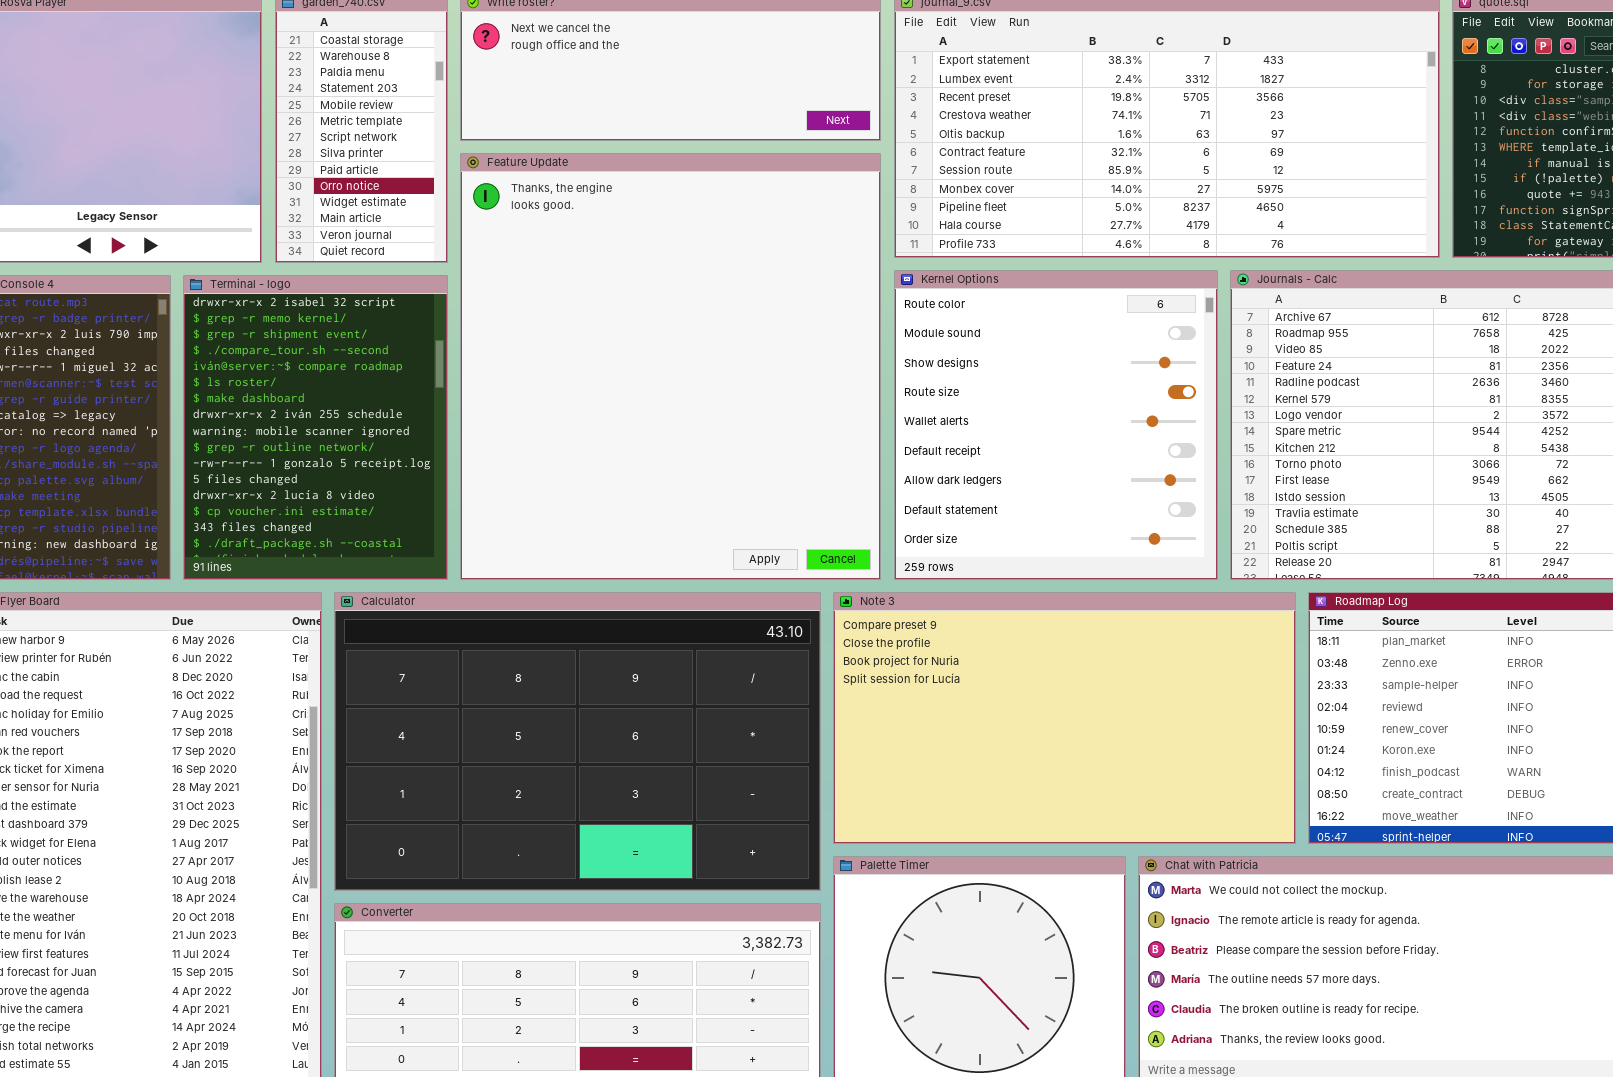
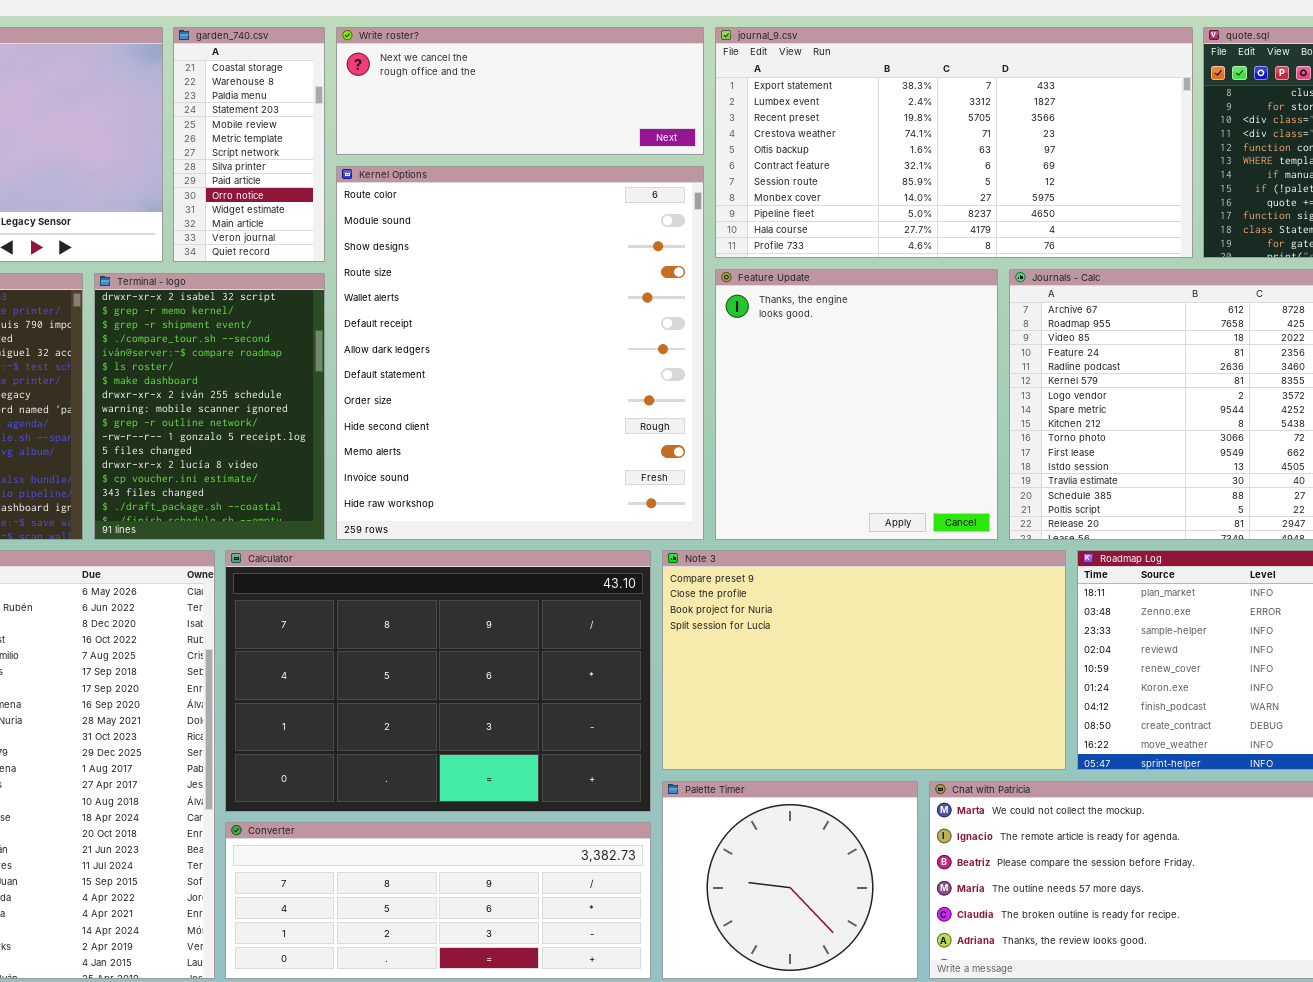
Feature Update: [460,153,881,580] -> [715,269,998,540], moved, resized
Kernel Options: [894,270,1218,580] -> [336,166,704,540], moved, resized

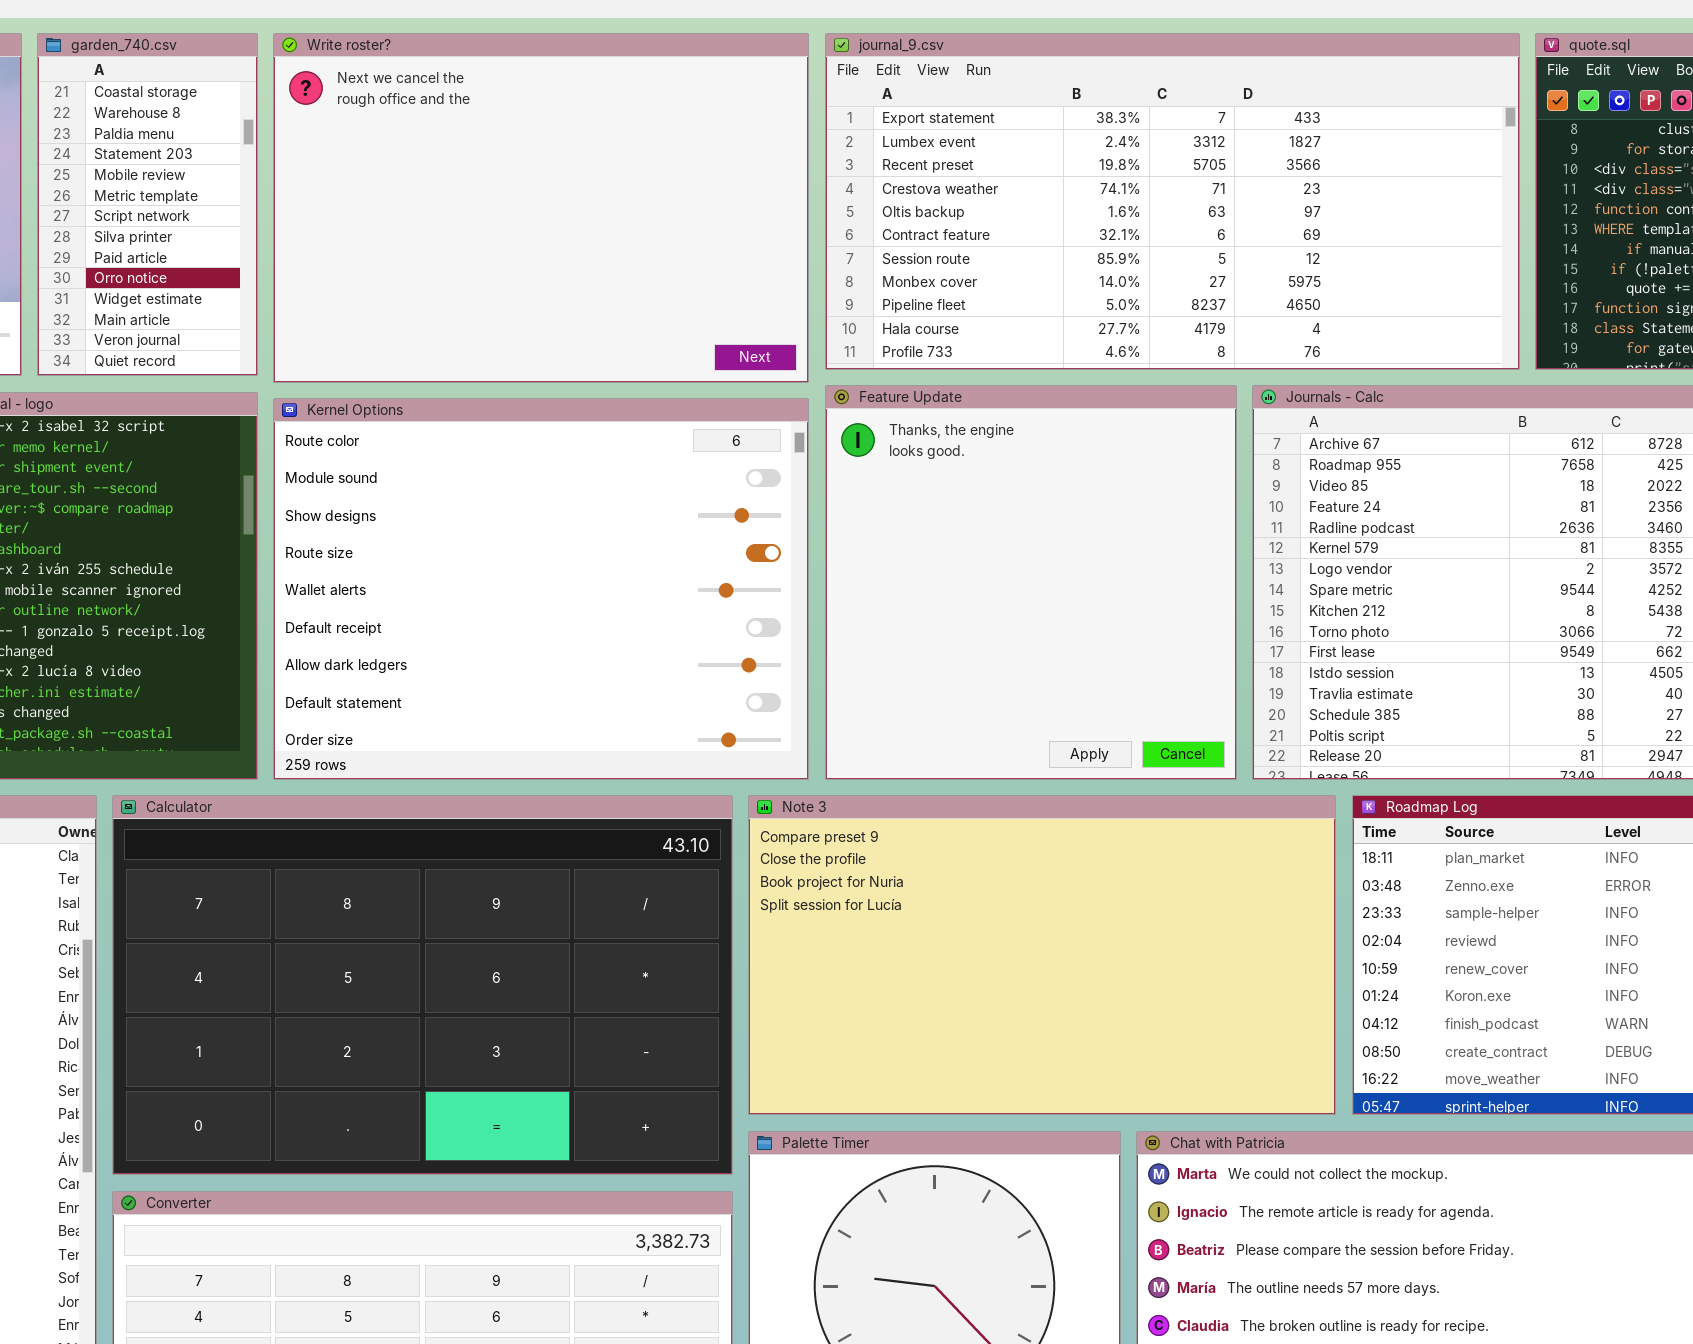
Write roster?: [336,27,704,155] -> [273,33,809,383], resized
Kernel Options: [336,166,704,540] -> [273,398,809,780], resized

